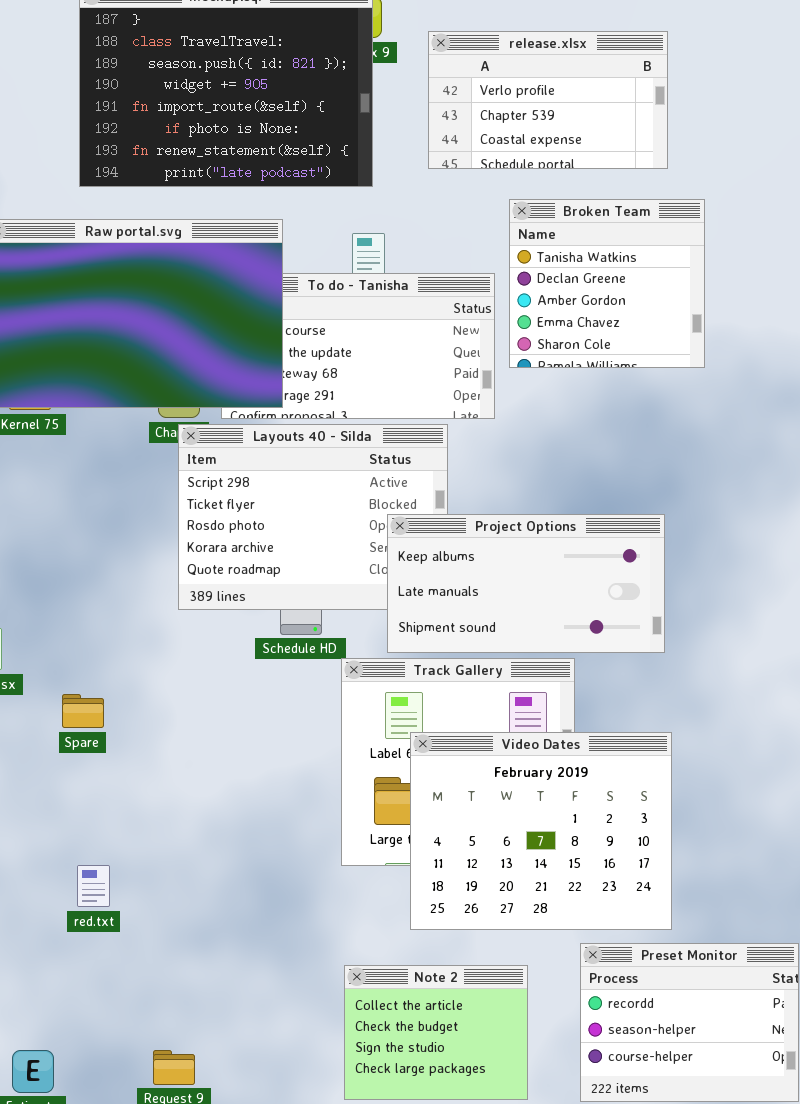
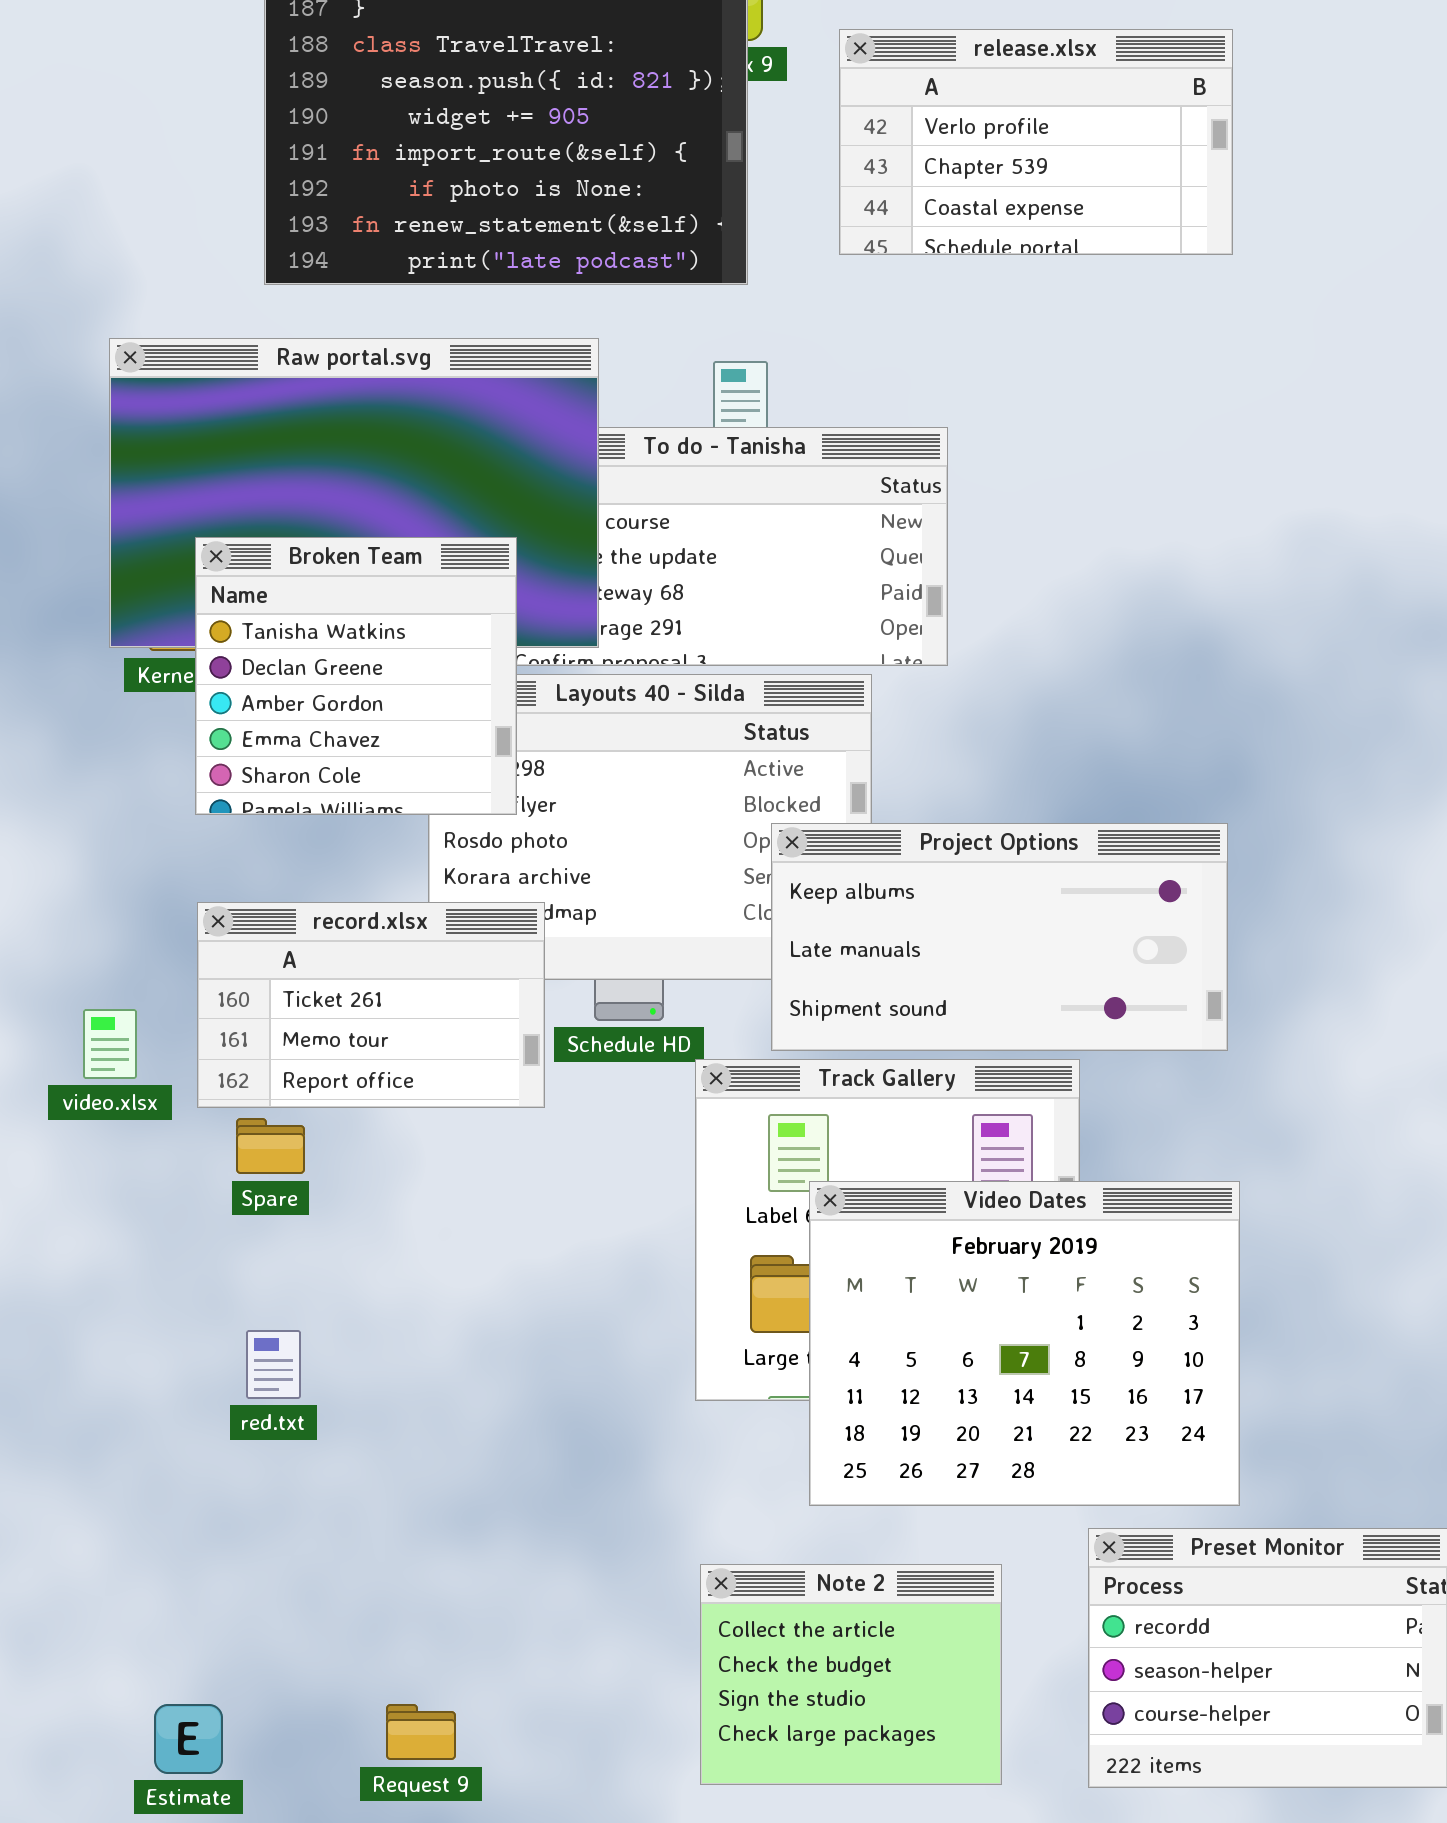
Broken Team: [509,199,705,368] -> [195,537,517,815], moved
record.xlsx: none -> [197,902,545,1108], opened
red.txt: [77,865,110,907] -> [246,1330,301,1399], moved

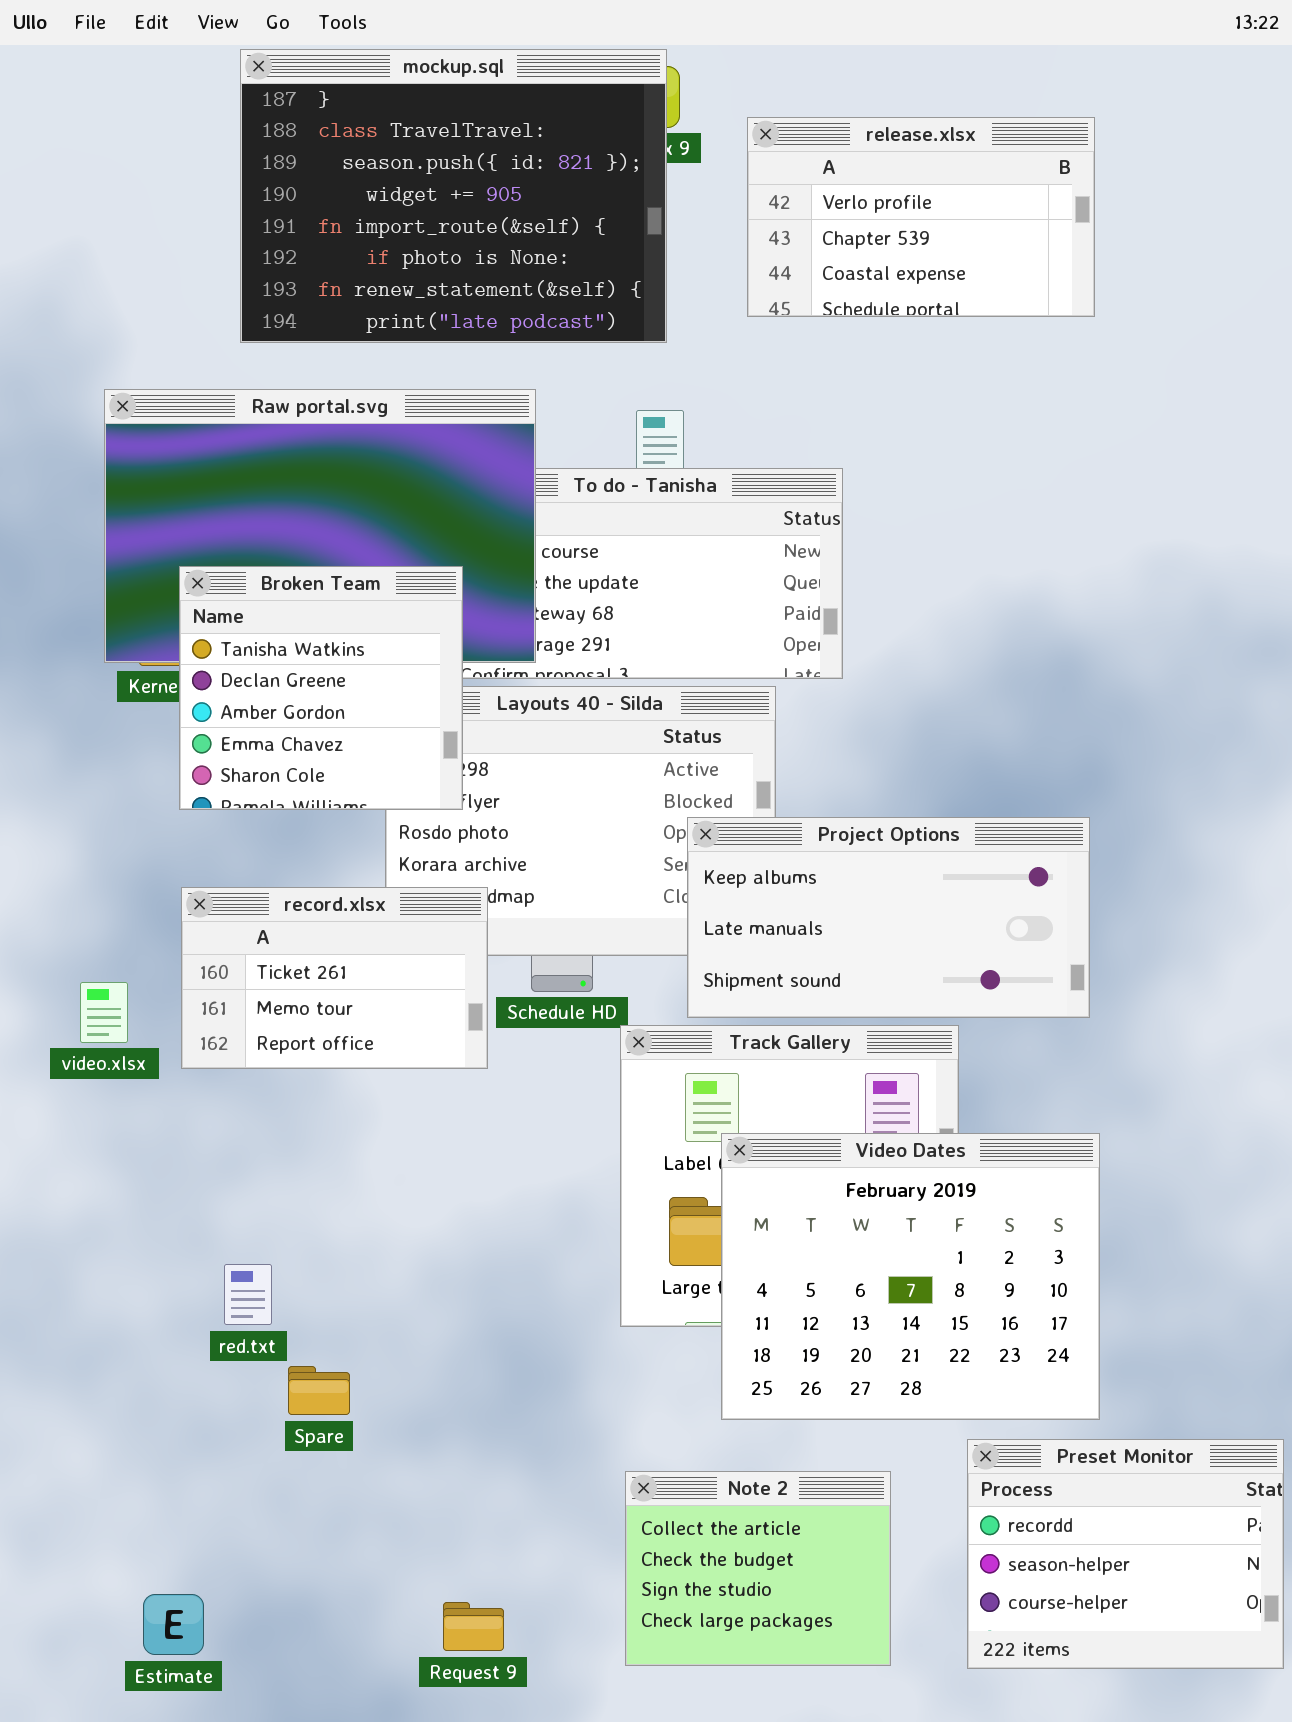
Spare: [236,1118,305,1174] -> [288,1366,350,1415], moved
Request 9: [386,1704,456,1760] -> [443,1602,504,1651], moved

